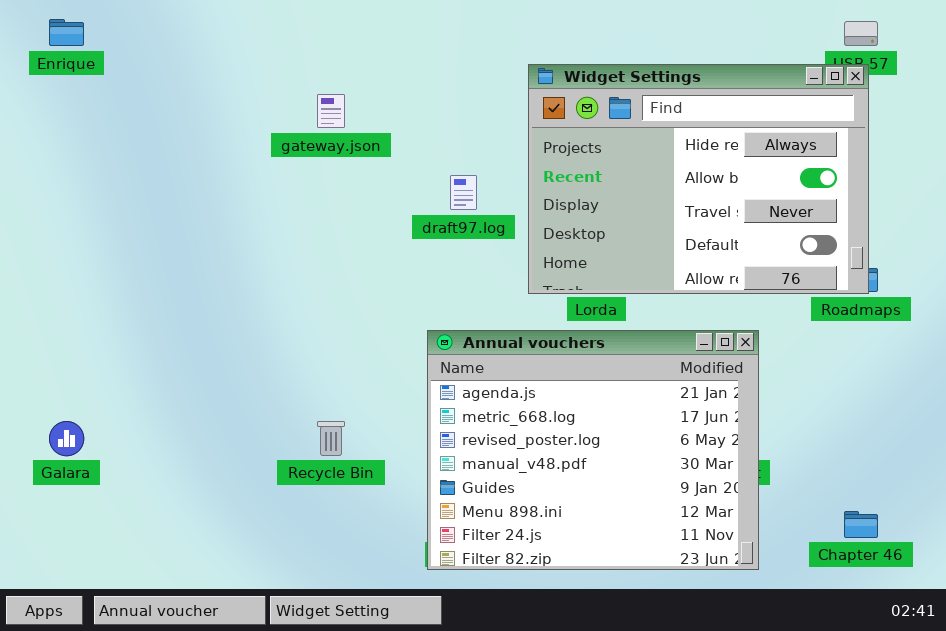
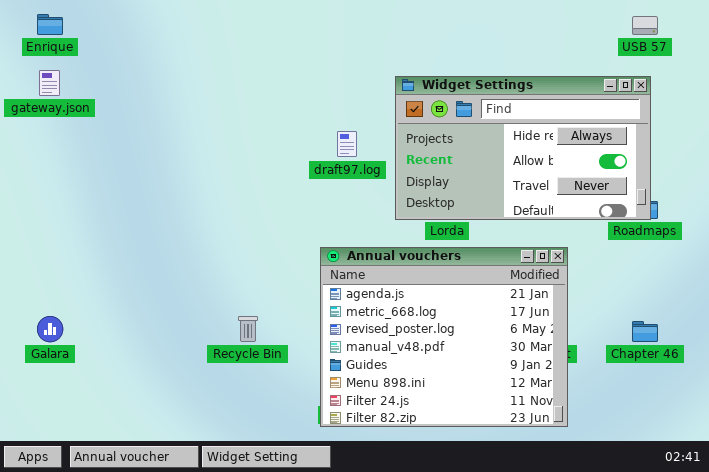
Widget Settings: [528,64,869,294] -> [395,76,651,220], resized
gateway.json: [317,94,345,128] -> [39,70,60,96], moved
Chapter 46: [844,511,878,538] -> [632,321,658,342], moved

